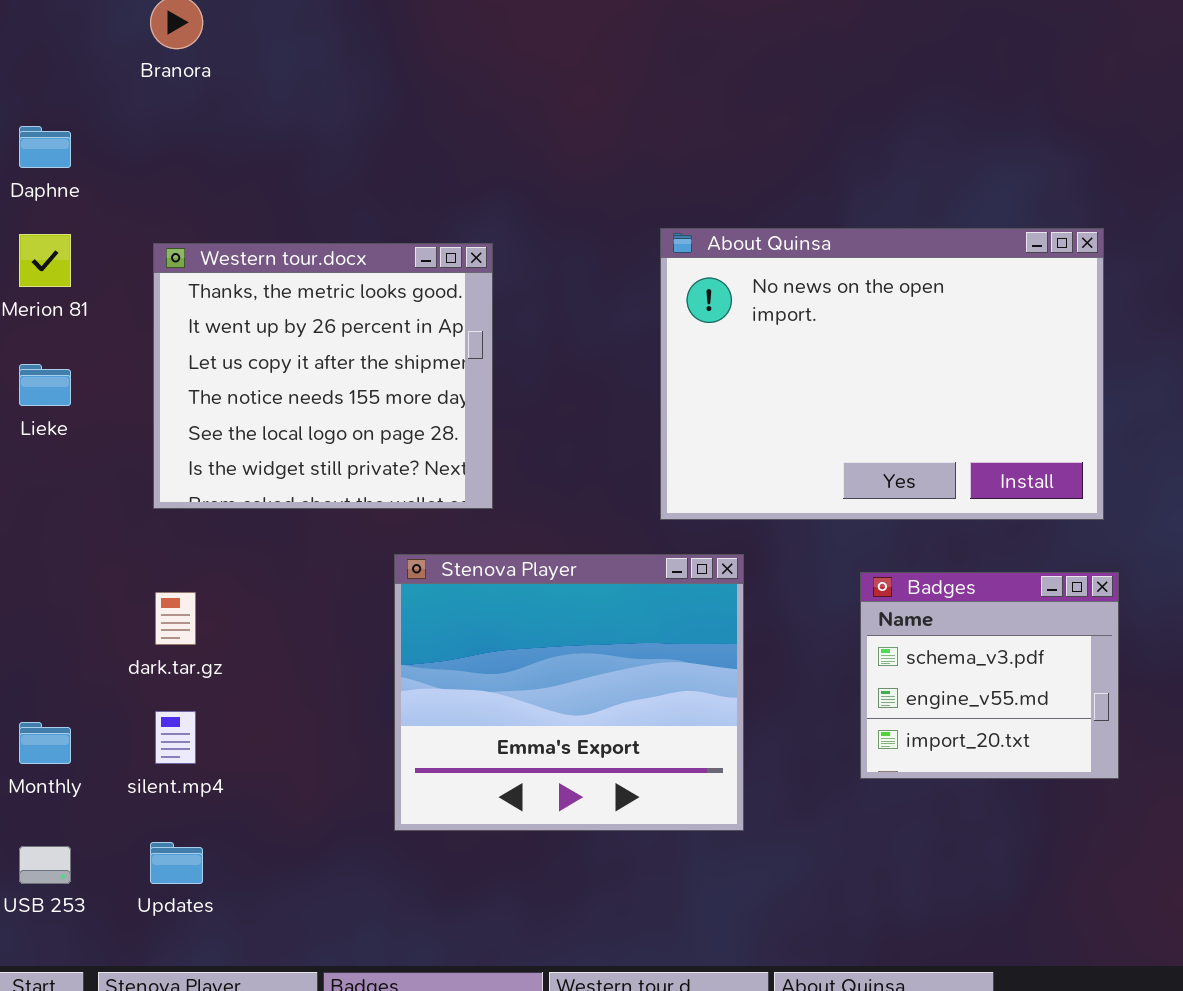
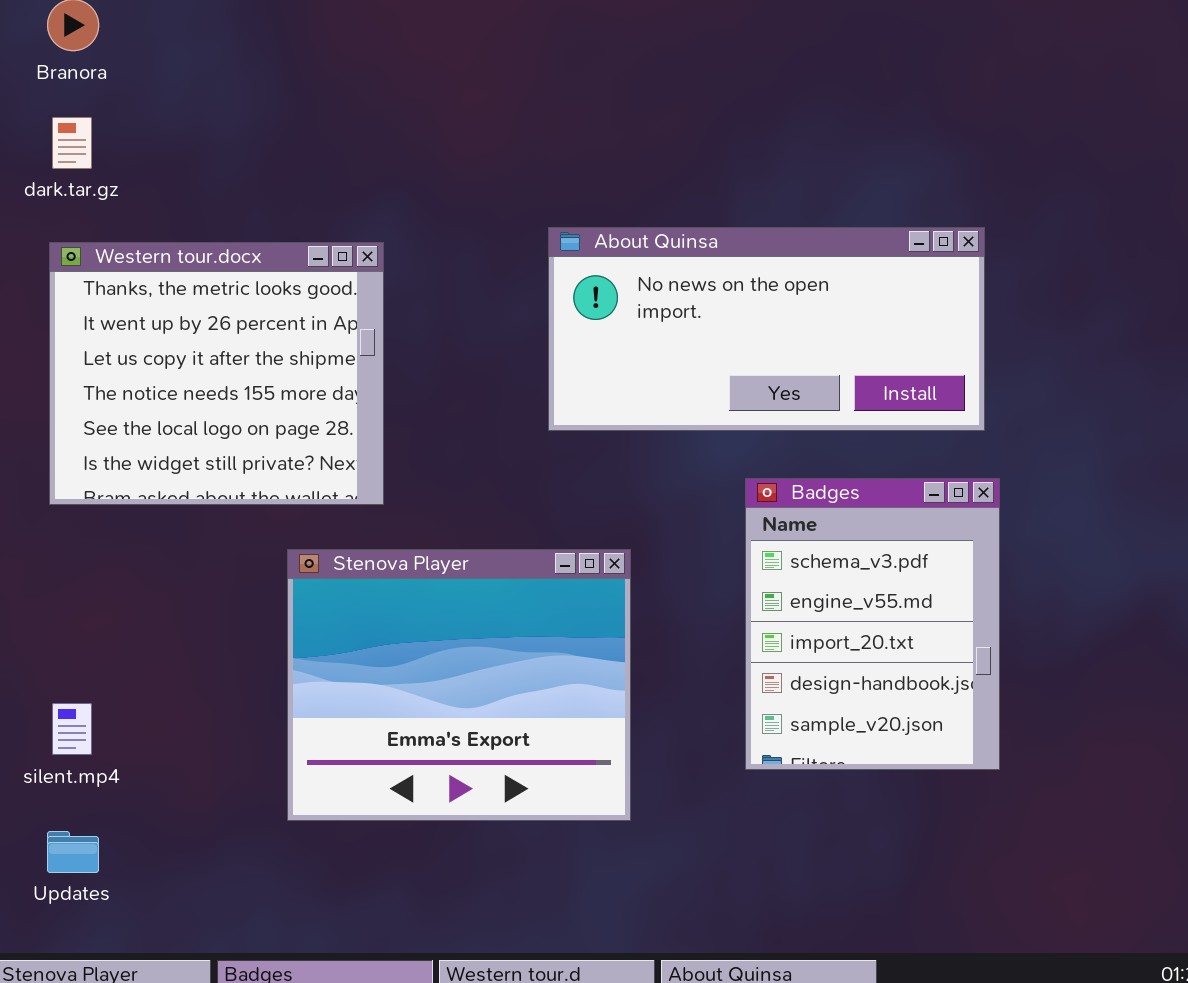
About Quinsa: [660,228,1104,520] -> [548,227,985,431], resized
Badges: [860,572,1119,779] -> [745,478,1000,770], resized
dark.tar.gz: [155,592,196,645] -> [52,117,92,169], moved

